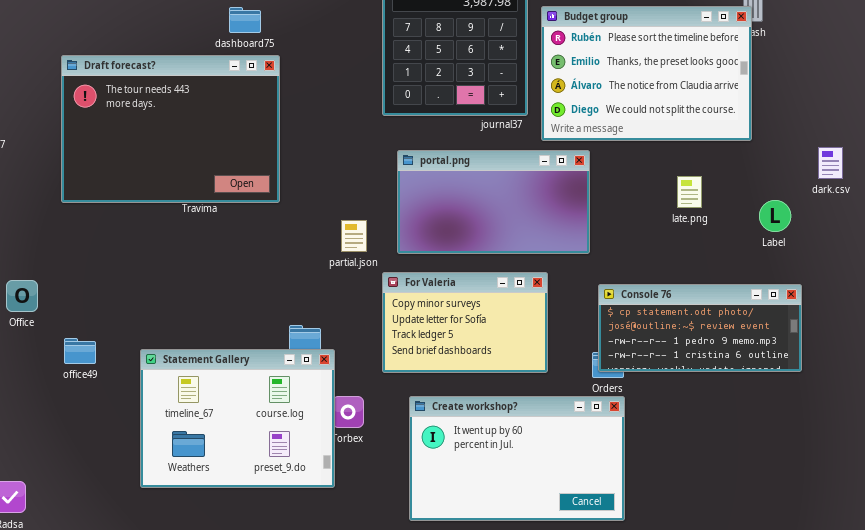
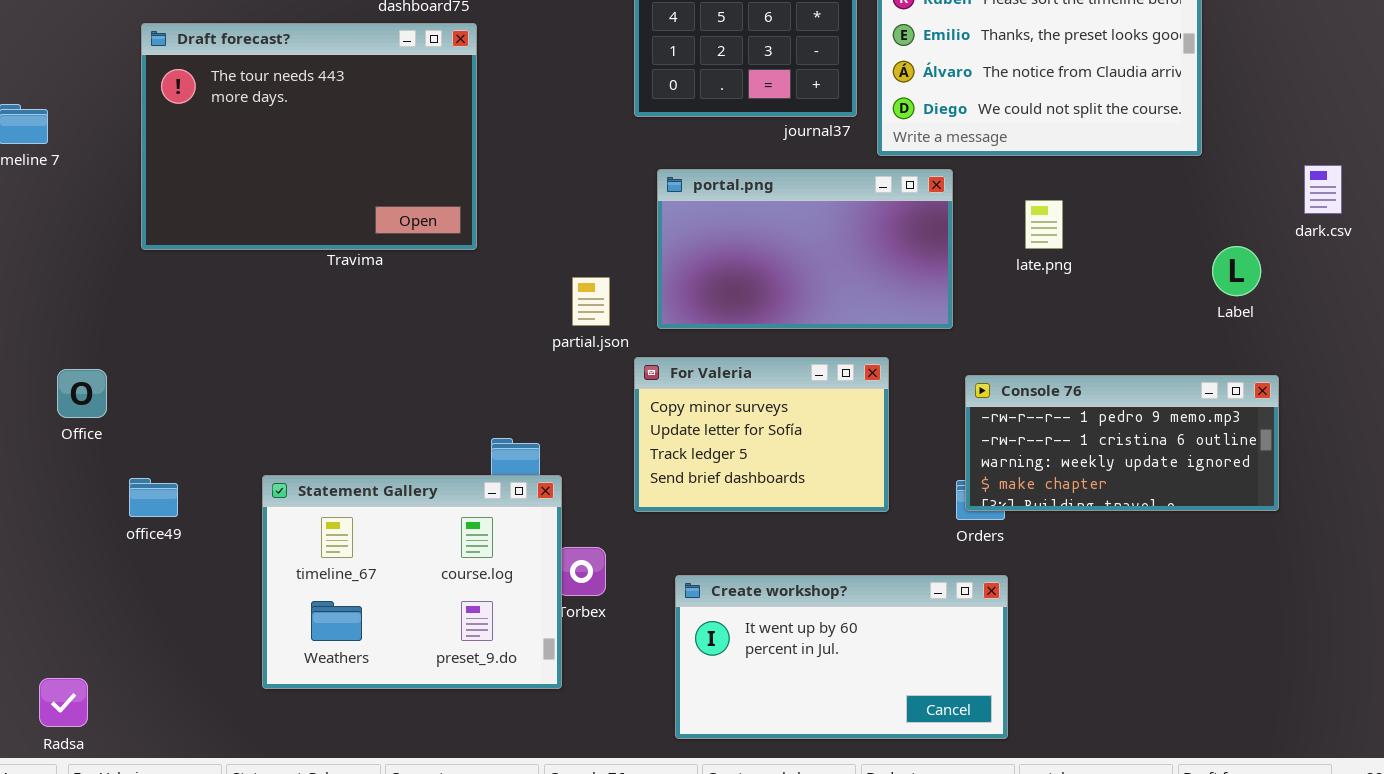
late.png: [677,176,702,208] -> [1025,200,1063,249], moved
Console 76: [598,284,802,372] -> [965,375,1279,511], scrolled down 2 rows
office49: [64,338,96,364] -> [129,478,178,517], moved
Create workshop?: [409,396,625,521] -> [675,575,1008,739], resized

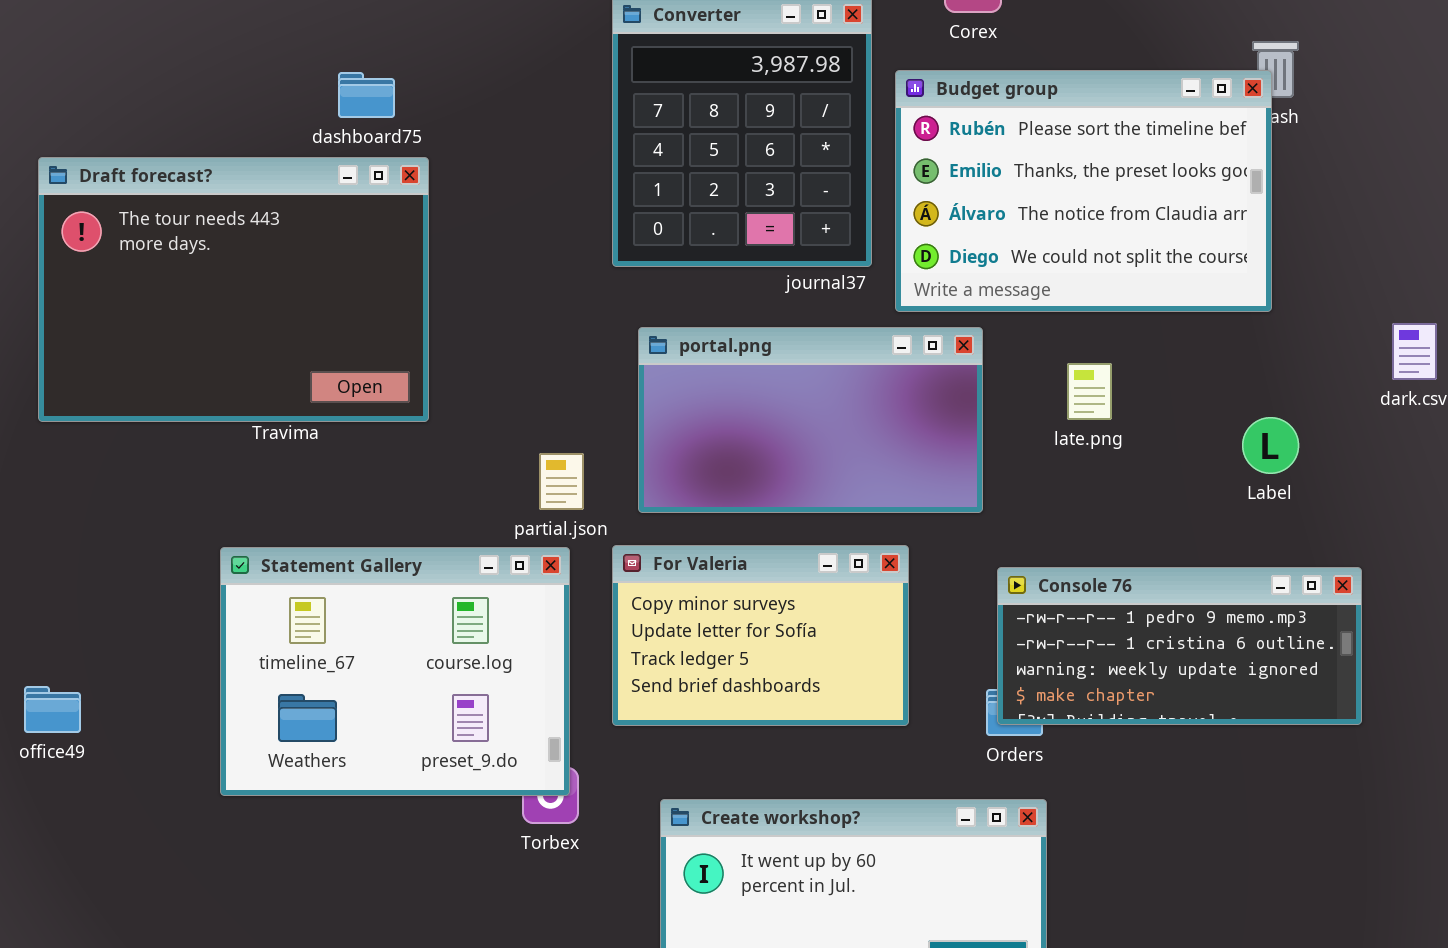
Label: [1212,246,1261,296] -> [1242,417,1299,474], moved
Statement Gallery: [262,475,562,689] -> [220,547,570,796], moved

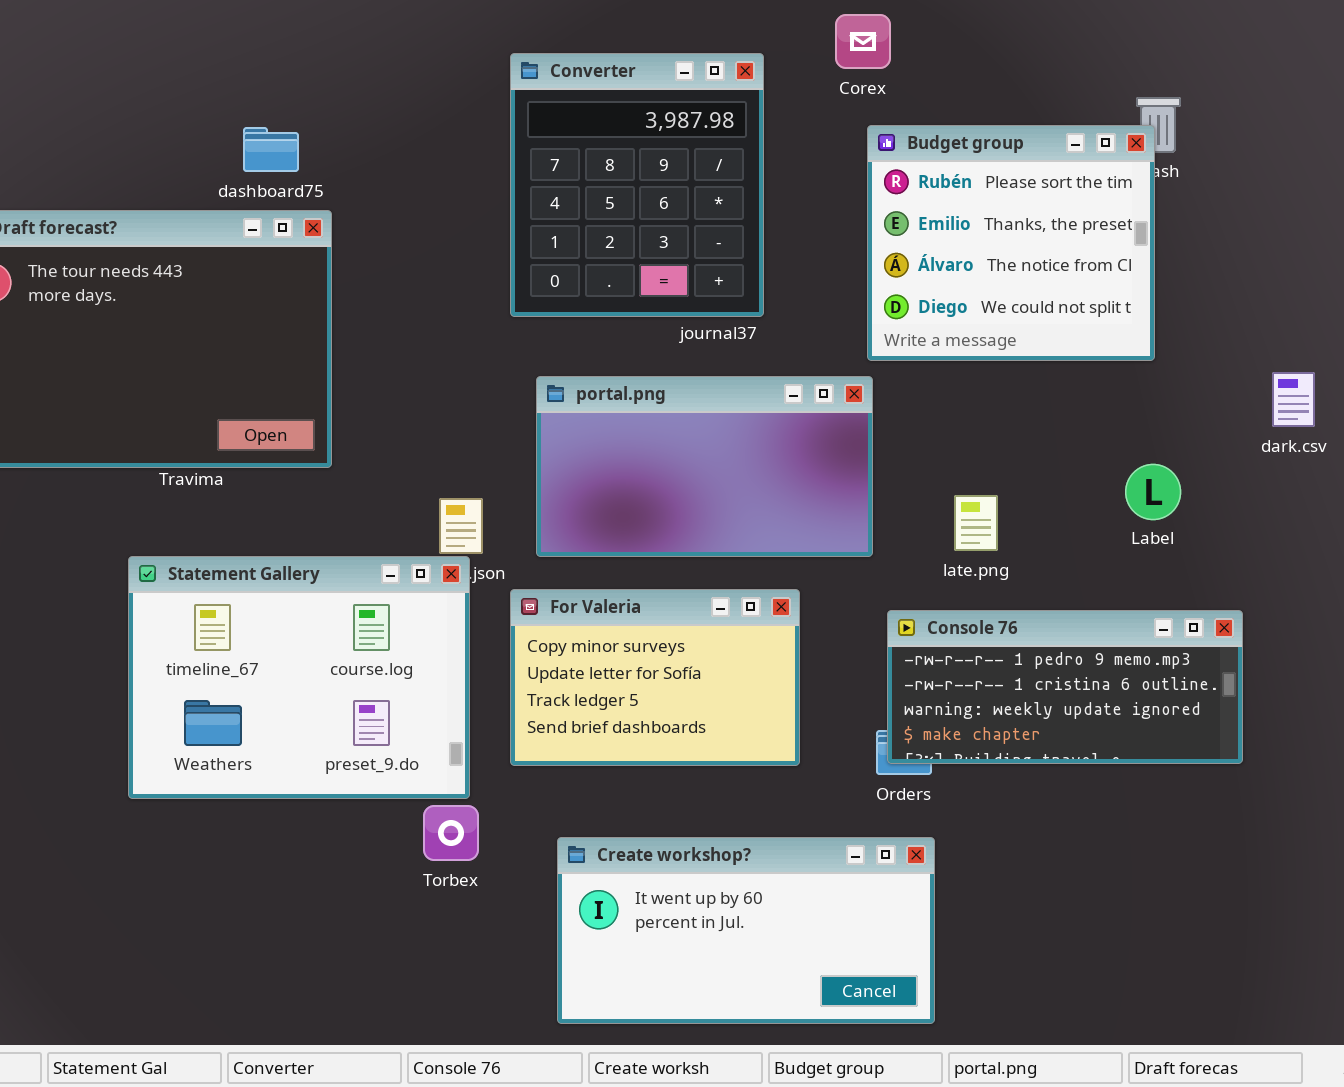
Budget group: [895,70,1272,312] -> [867,125,1155,361], resized
late.png: [1067,363,1112,420] -> [954,495,998,551], moved
Statement Gallery: [220,547,570,796] -> [128,556,470,799], moved

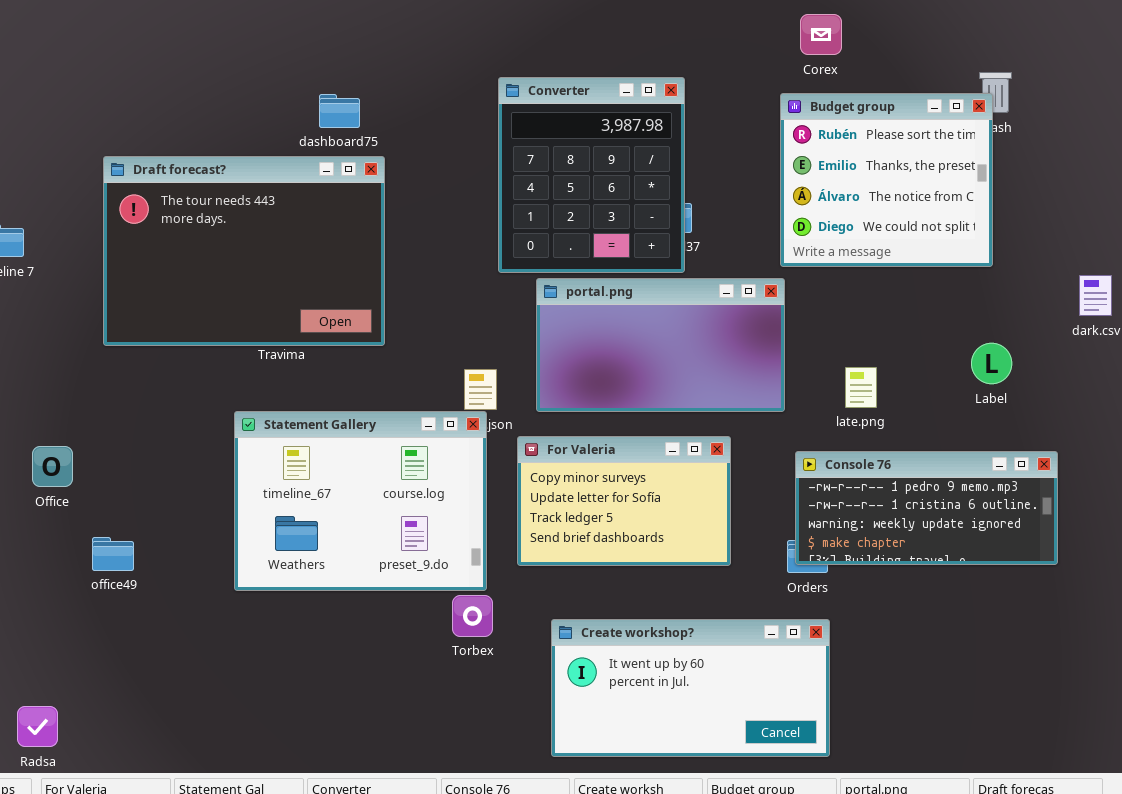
Corex: [835,14,891,69] -> [800,14,842,55], moved
Converter: [510,53,764,317] -> [498,77,685,273], moved

